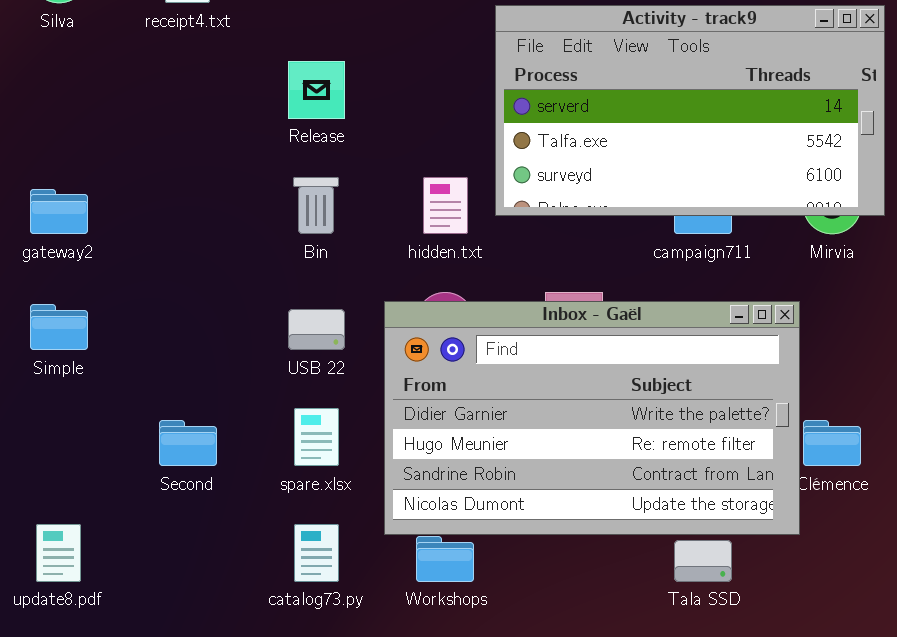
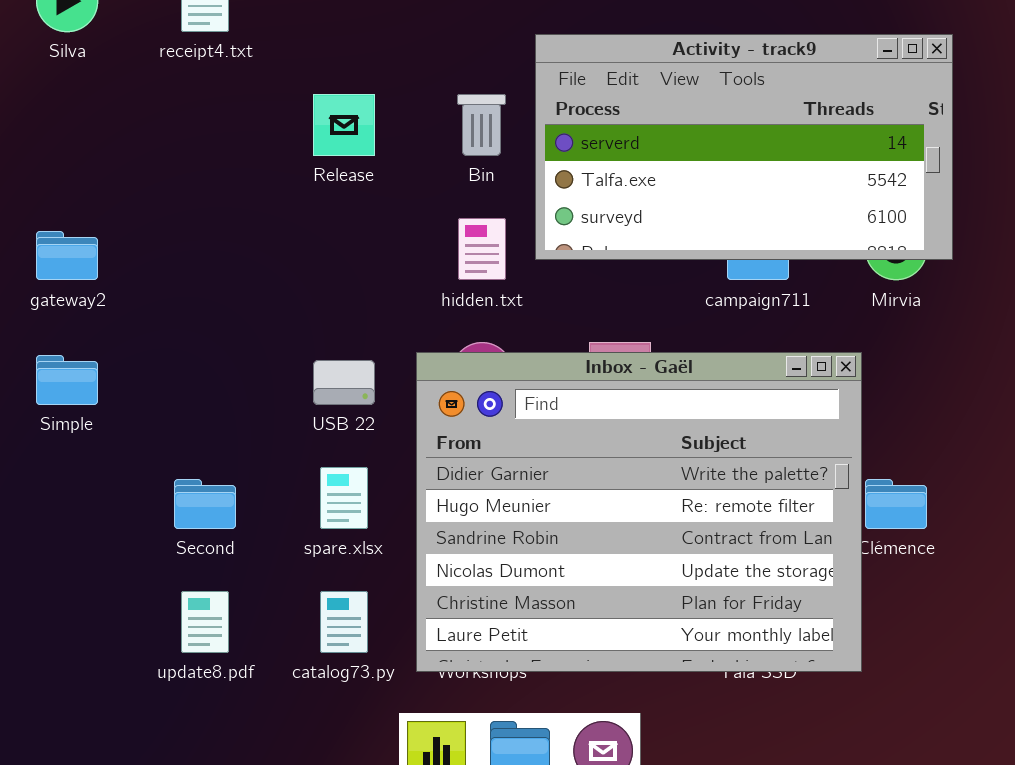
Bin: [293,177,339,234] -> [457,94,506,156], moved
Inbox - Gaël: [384,301,800,535] -> [416,352,862,672], resized
update8.pdf: [36,524,81,582] -> [181,591,229,653], moved

